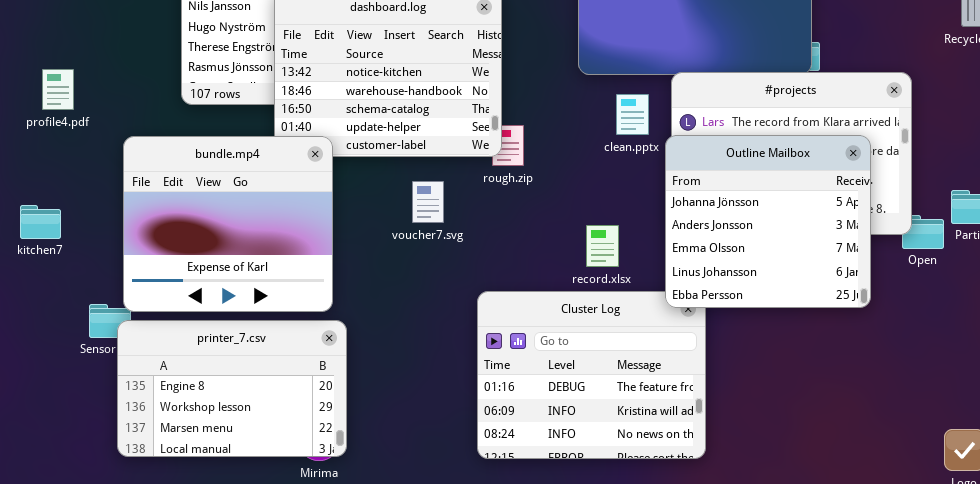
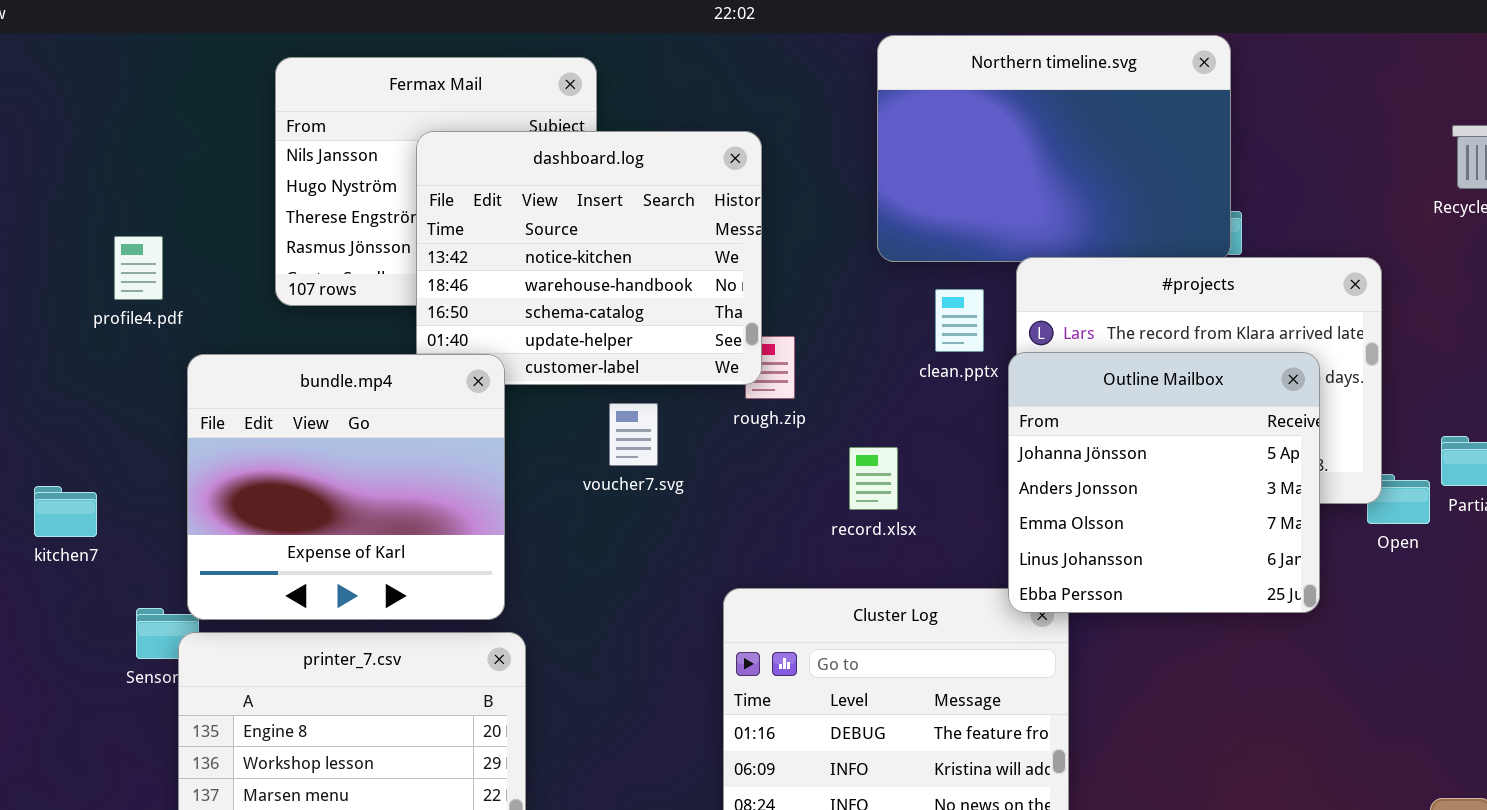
profile4.pdf: [42,69,74,110] -> [114,236,163,300], moved
voucher7.svg: [412,181,444,223] -> [609,403,658,466], moved
kitchen7: [20,205,61,239] -> [34,486,97,537], moved
record.xlsx: [586,225,619,267] -> [849,447,898,510], moved

